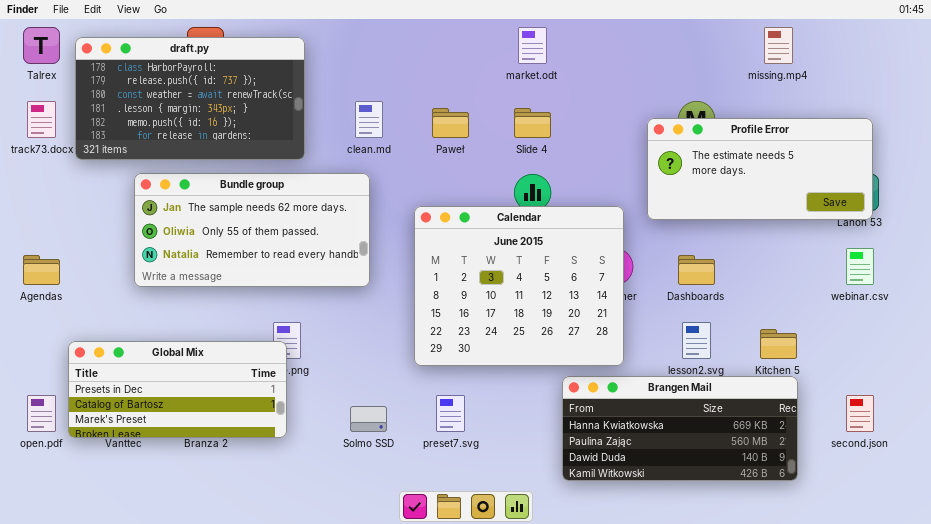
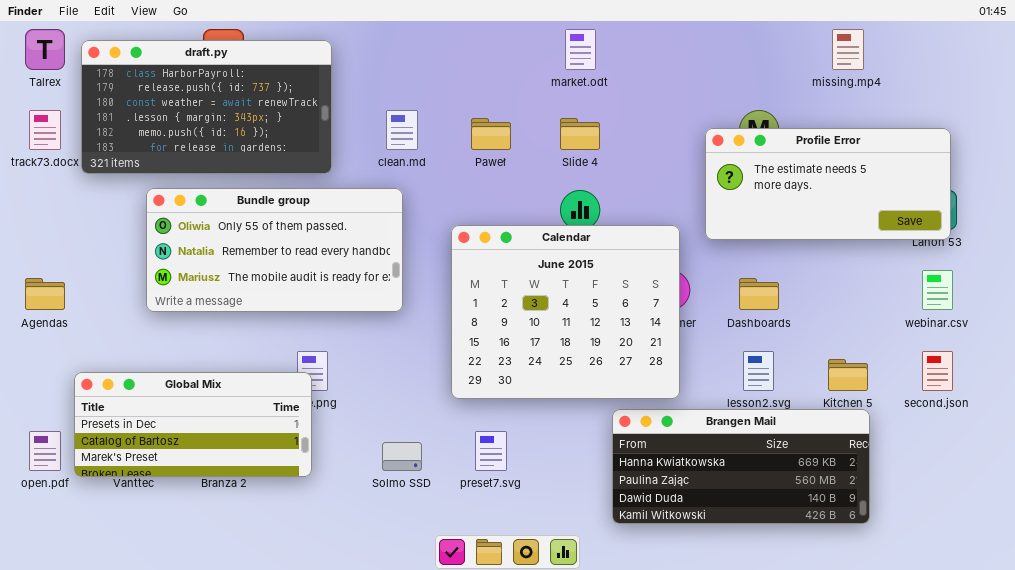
Bundle group: [134,173,370,287] -> [146,188,403,312], scrolled down 1 row
second.json: [846,395,874,432] -> [922,351,953,391], moved

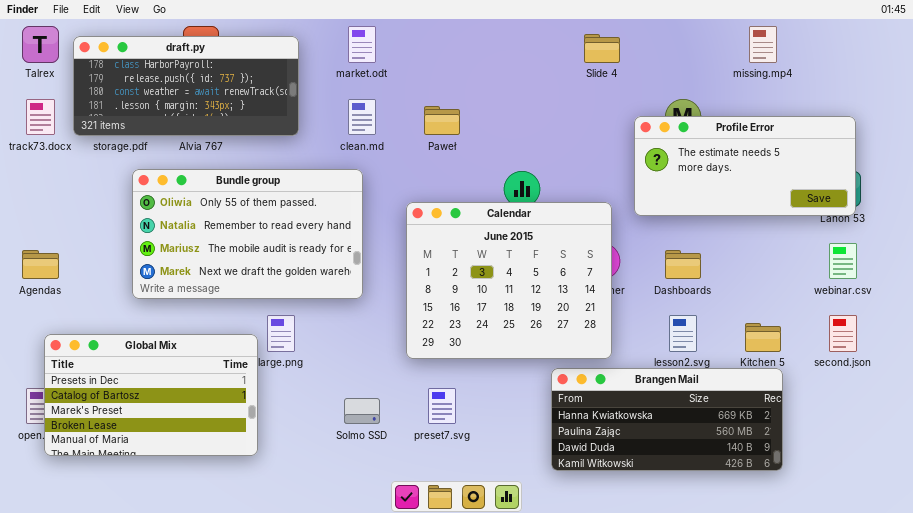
market.odt: [565,29,596,70] -> [348,26,376,63], moved
draft.py: [81,40,332,174] -> [73,36,299,136], resized
Slide 4: [560,118,600,150] -> [584,34,620,63], moved
Bundle group: [146,188,403,312] -> [132,169,363,299], resized
Global Mix: [74,372,312,477] -> [44,334,258,456], moved, resized

